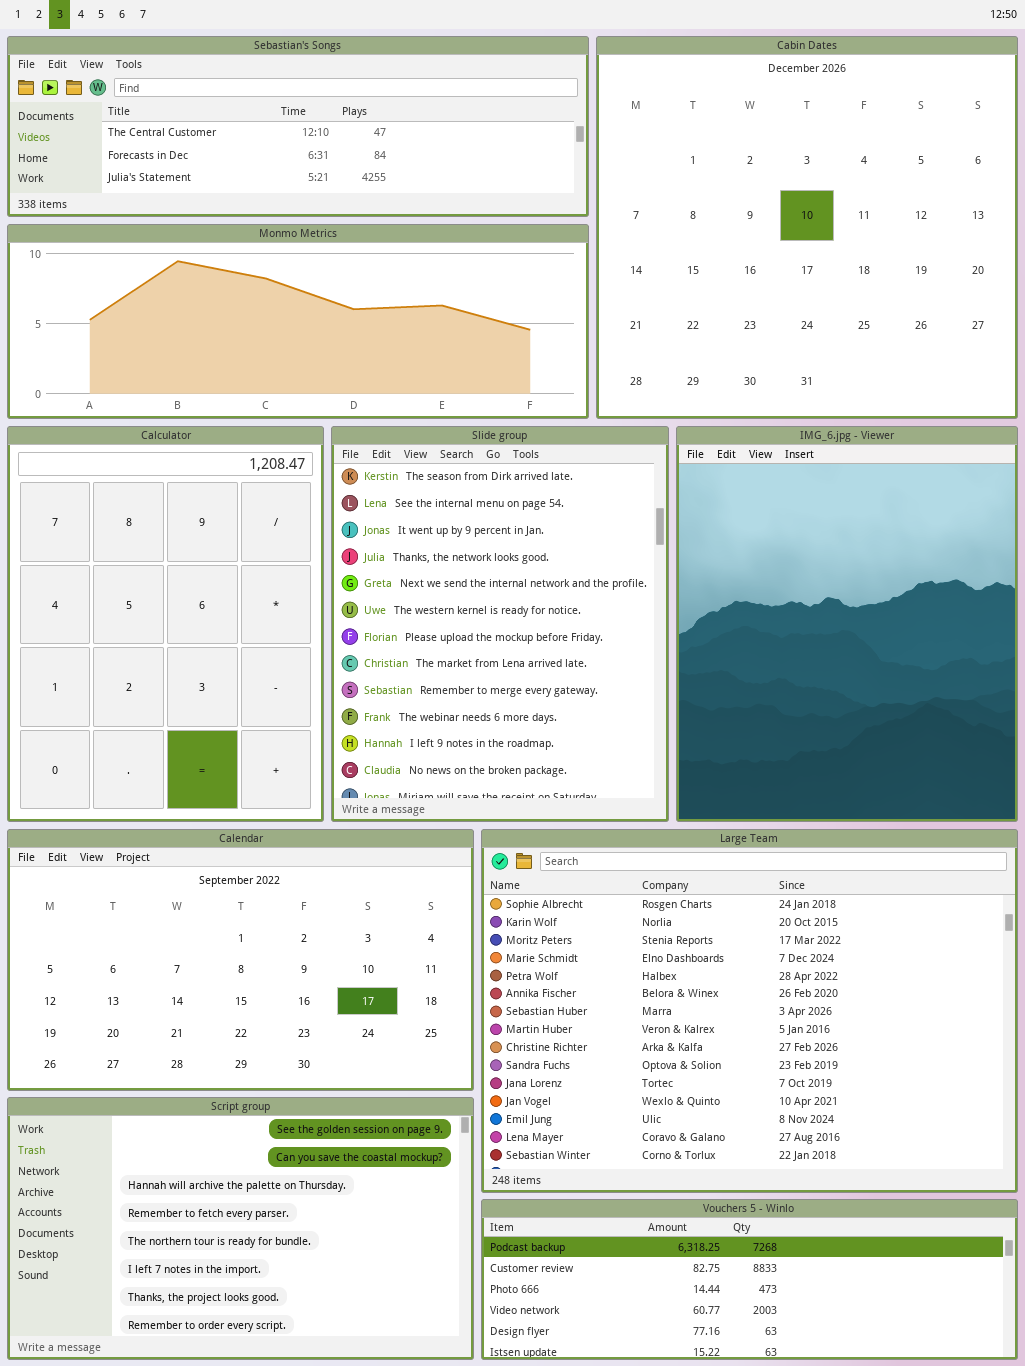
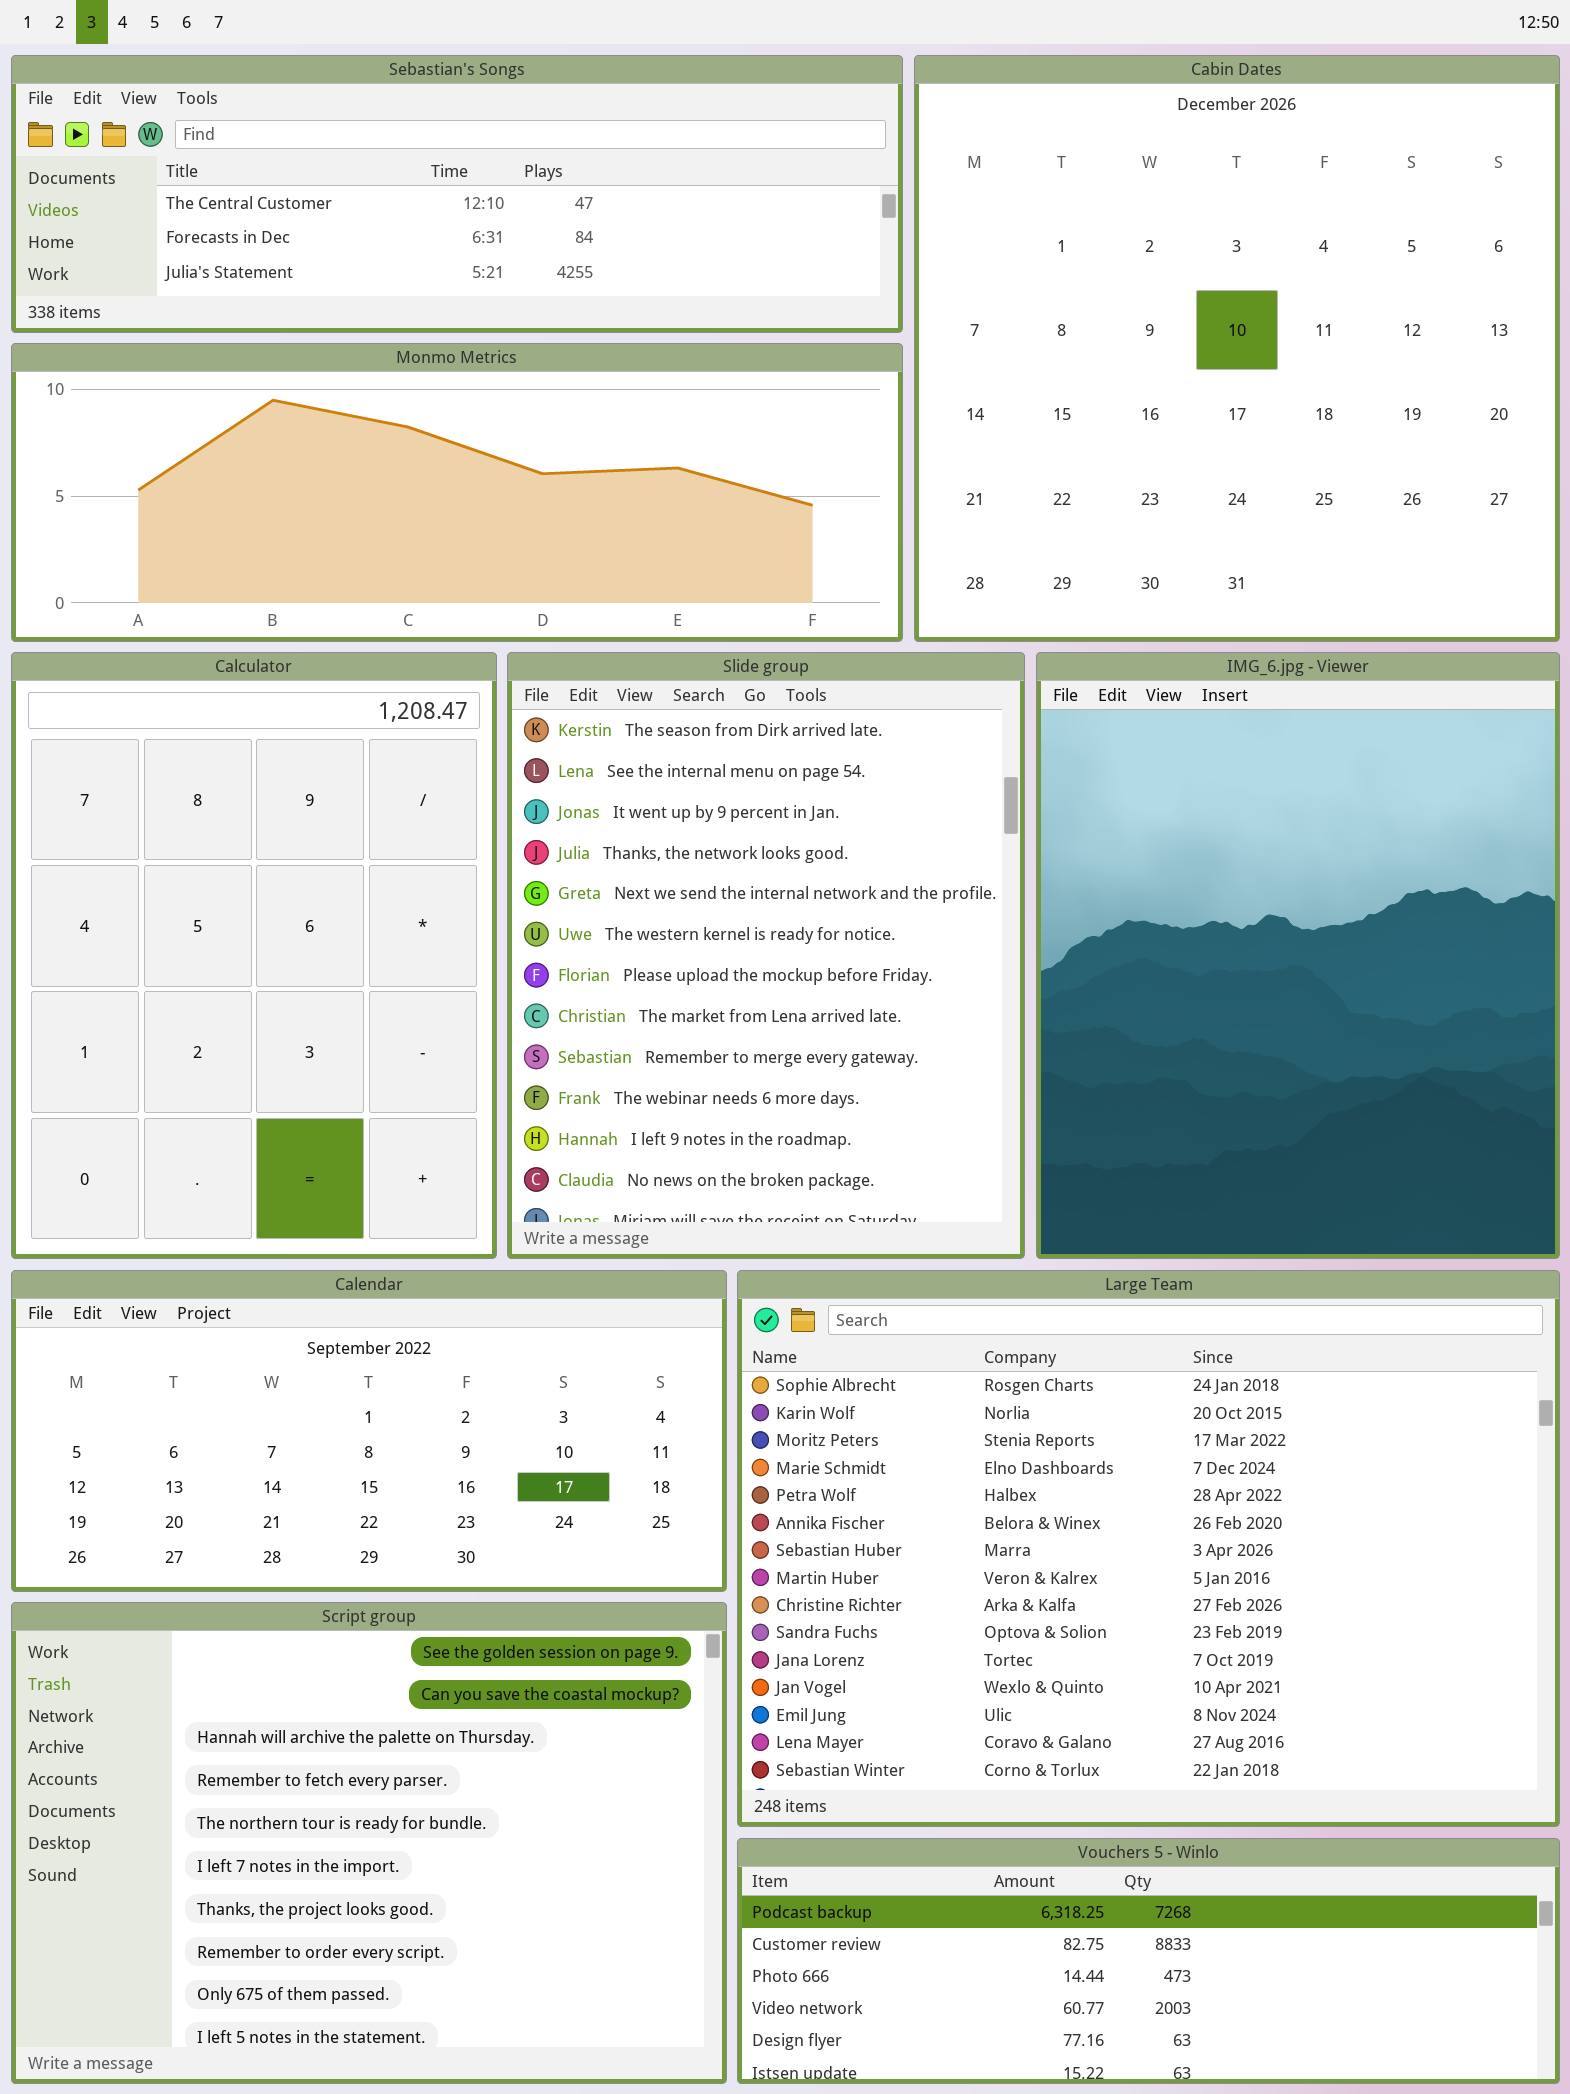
Calendar: [7,829,474,1091] -> [11,1270,727,1592], resized
Script group: [7,1097,474,1360] -> [11,1602,727,2084], resized

